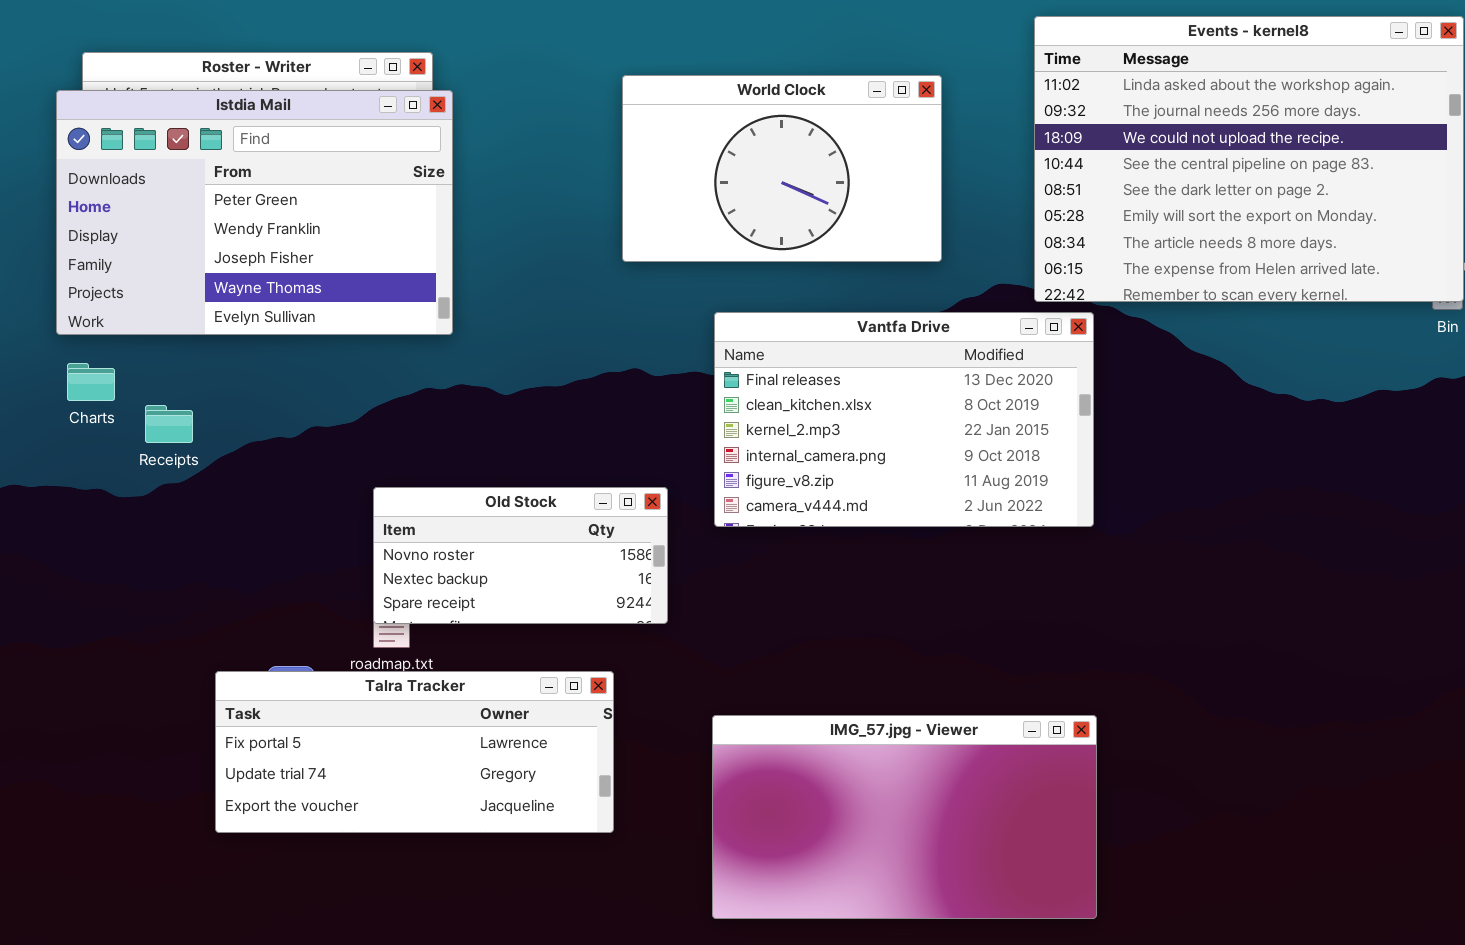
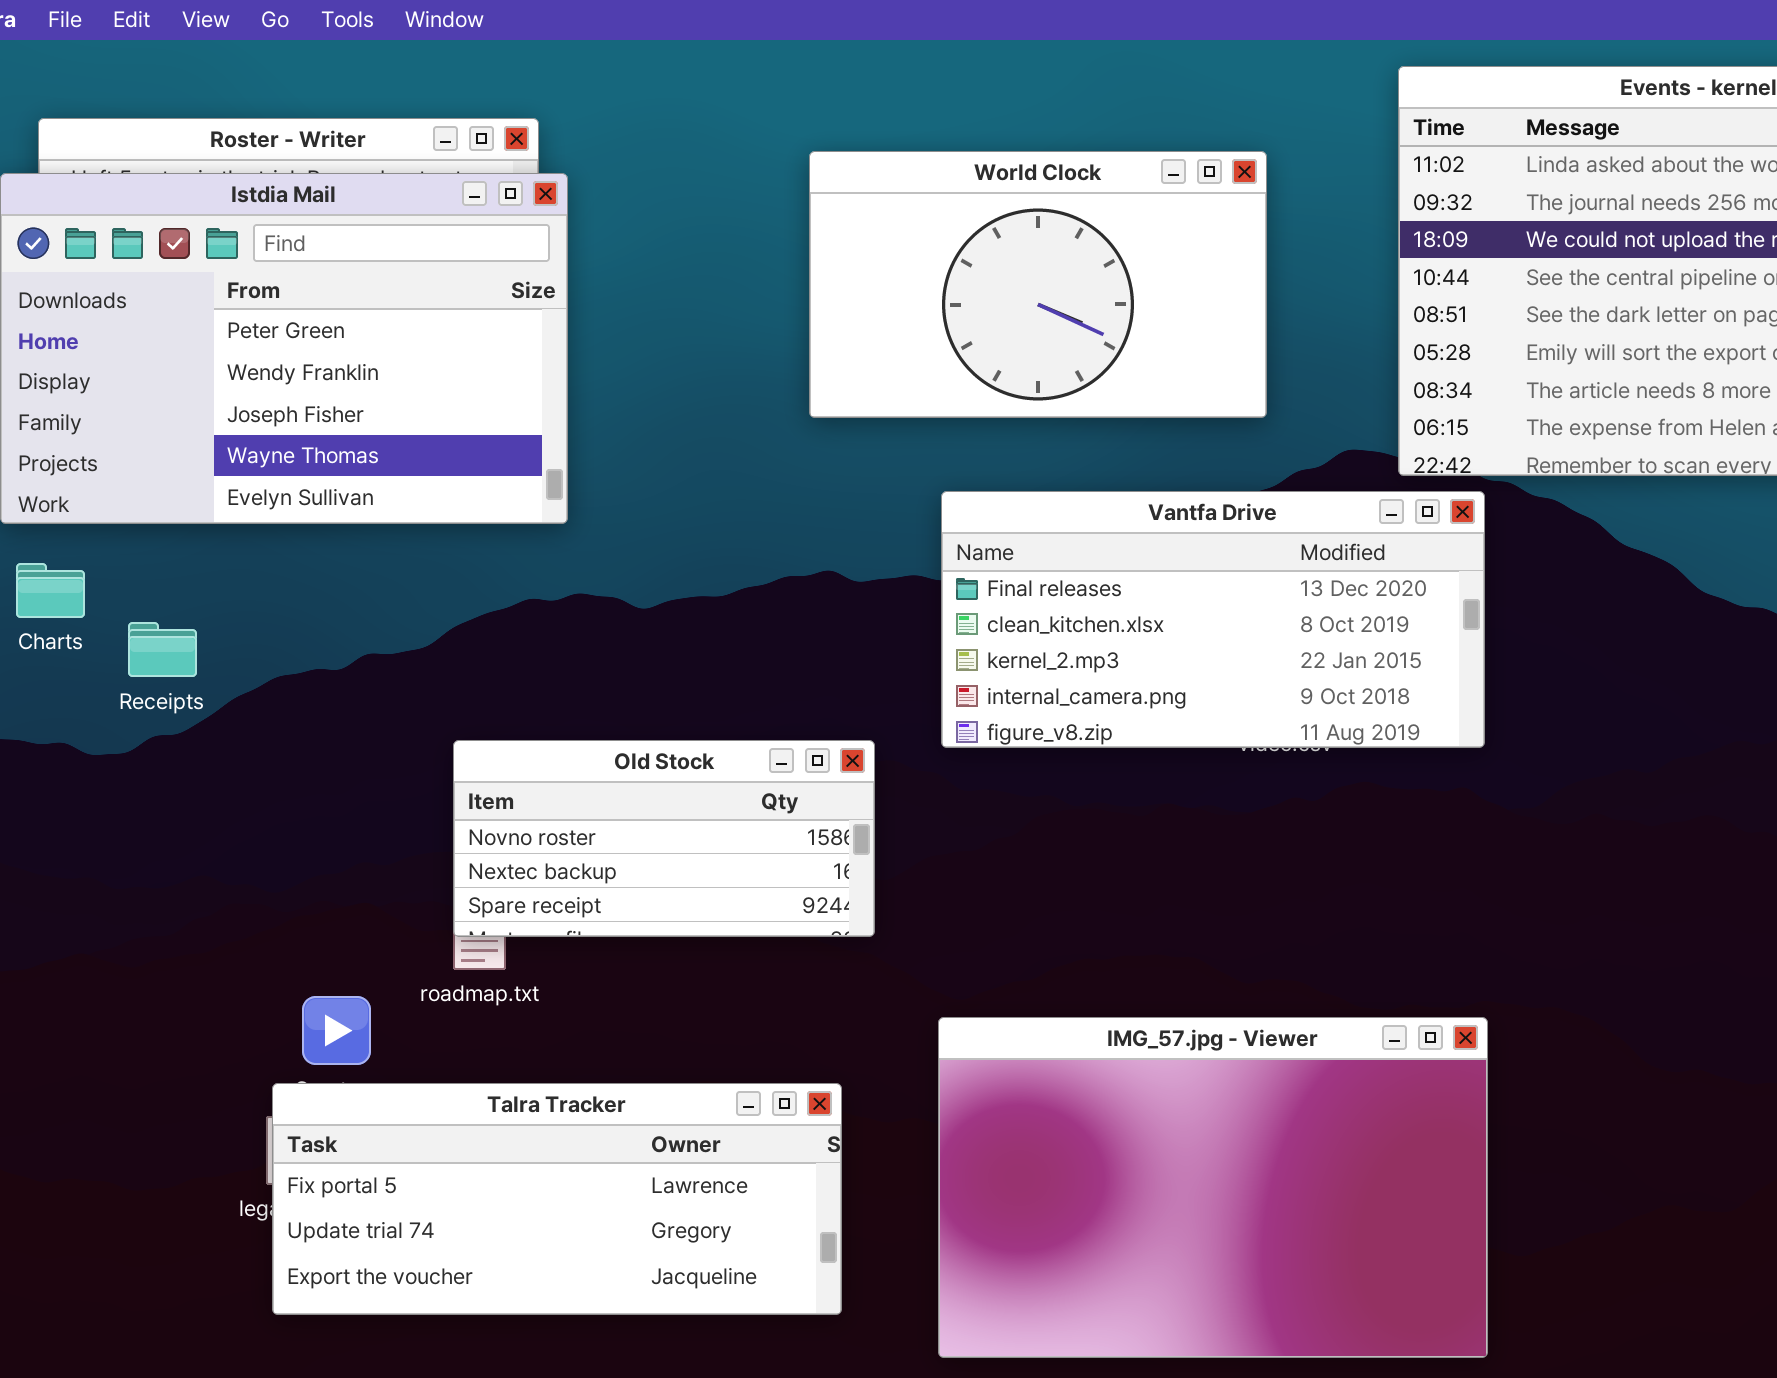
Vantfa Drive: [714,312,1094,527] -> [941,491,1485,748], resized
Talra Tracker: [215,671,614,833] -> [272,1083,842,1315], moved
IMG_57.jpg - Viewer: [712,715,1097,919] -> [938,1017,1488,1358], resized

